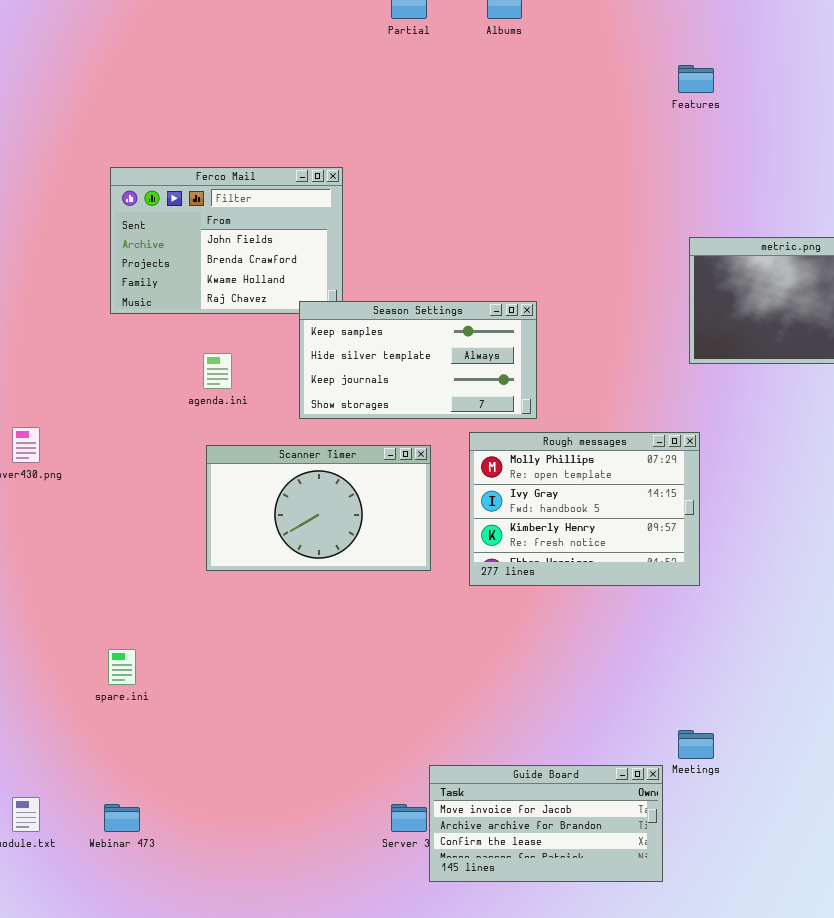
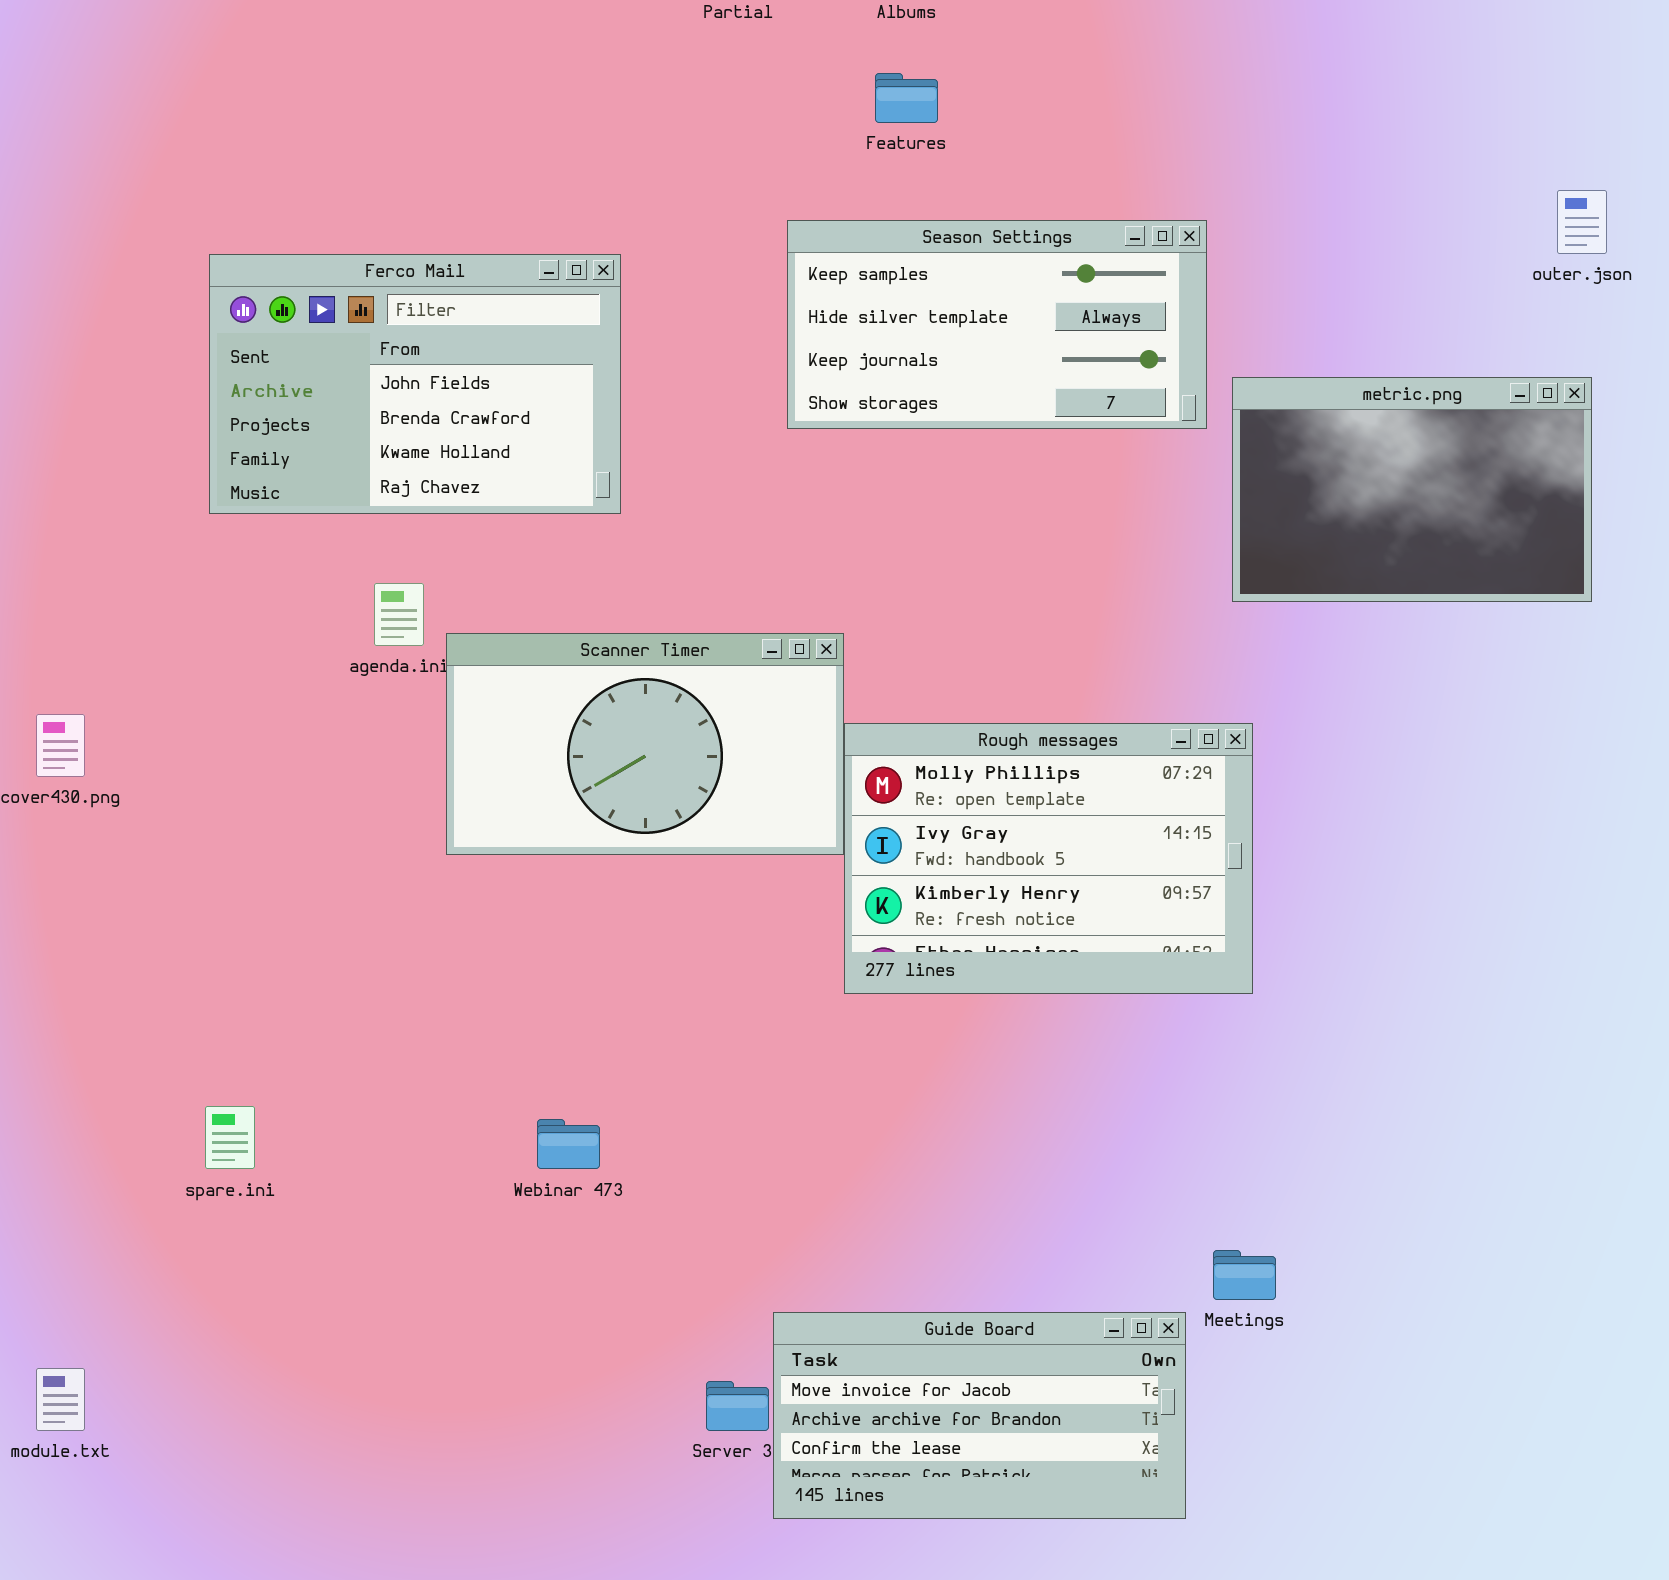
Features: [678,65,714,93] -> [875,73,938,123], moved
Season Settings: [299,301,537,419] -> [787,220,1207,429], moved
Scanner Timer: [206,445,431,571] -> [446,633,844,855], moved
Webinar 473: [104,804,140,832] -> [537,1119,600,1169], moved

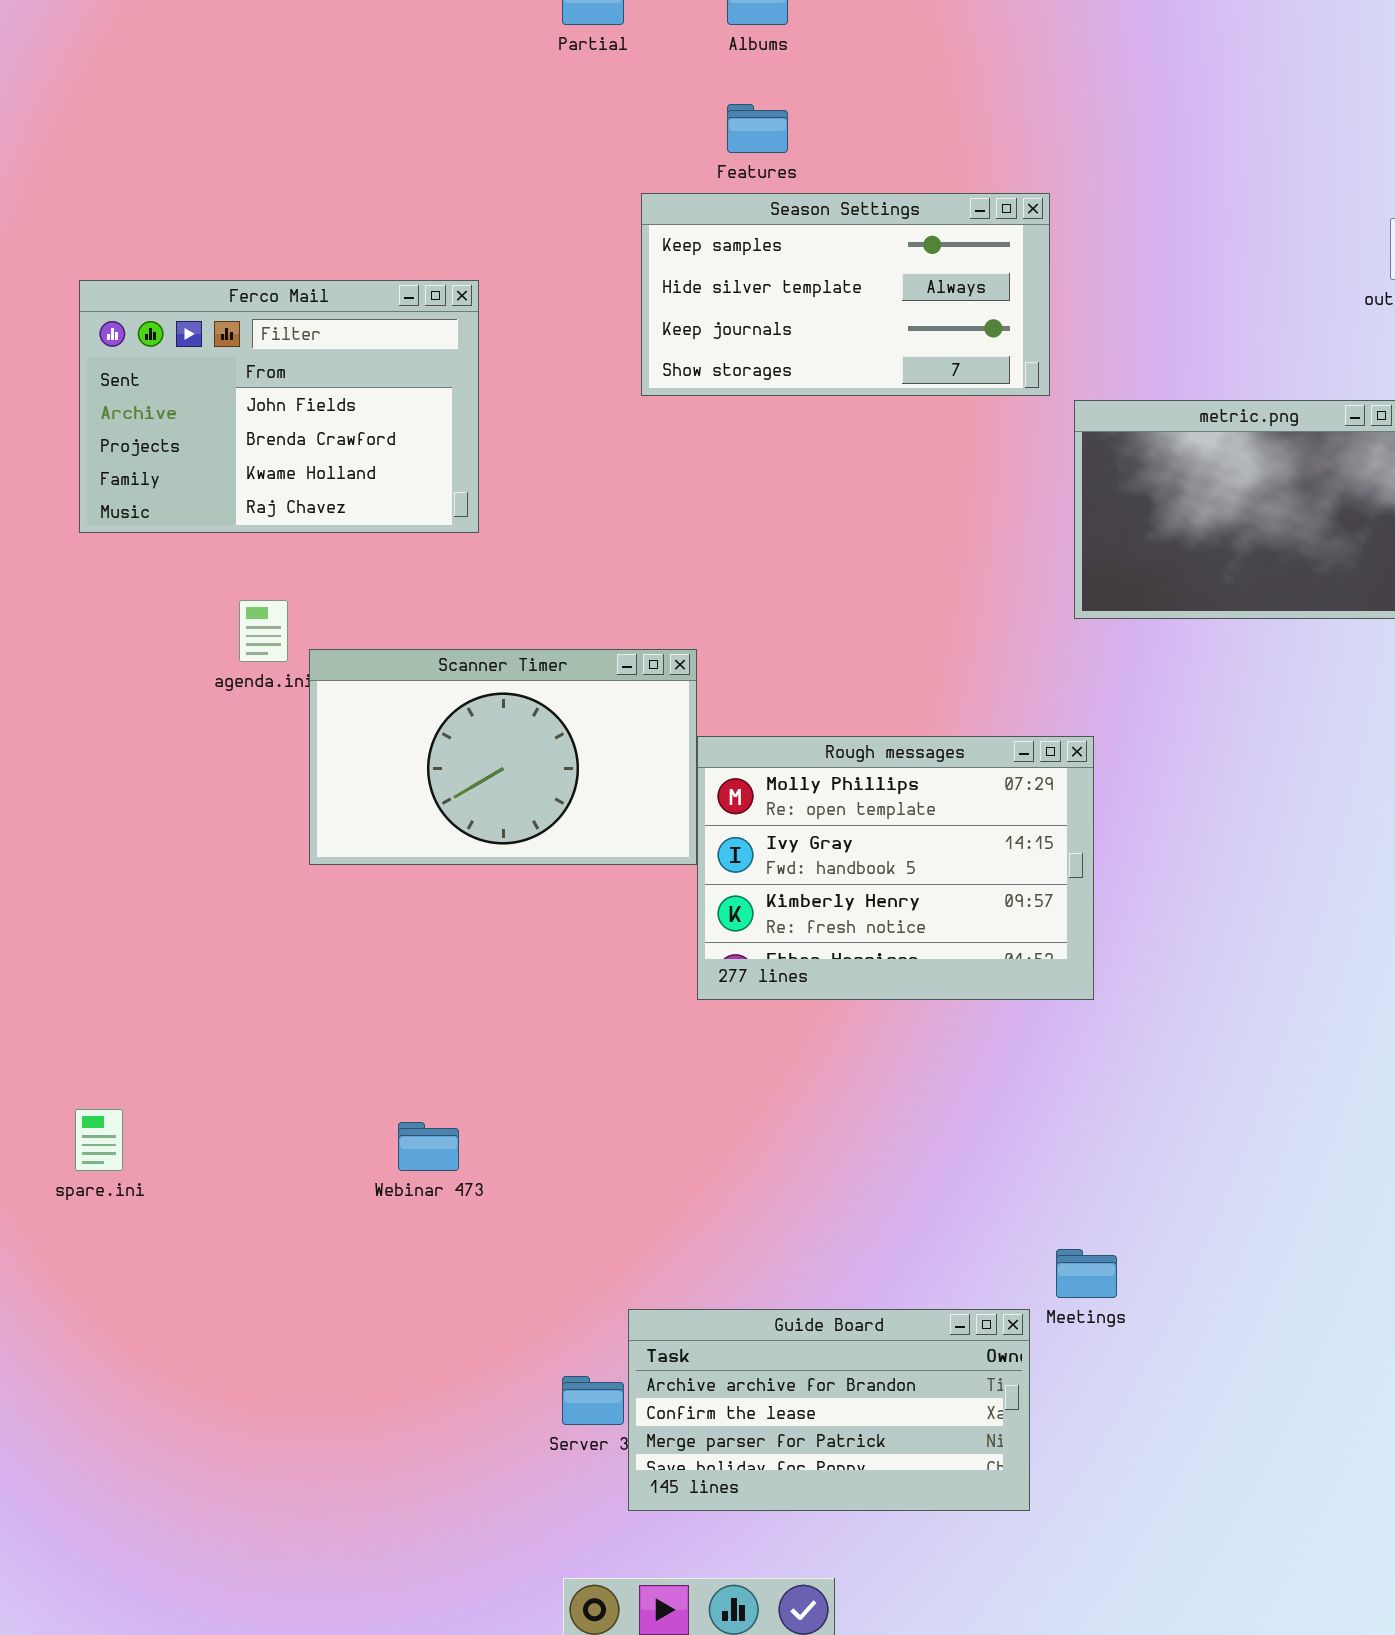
Season Settings: [787,220,1207,429] -> [641,193,1050,396], moved
Guide Board: [773,1312,1186,1519] -> [628,1309,1030,1511], scrolled down 1 row

